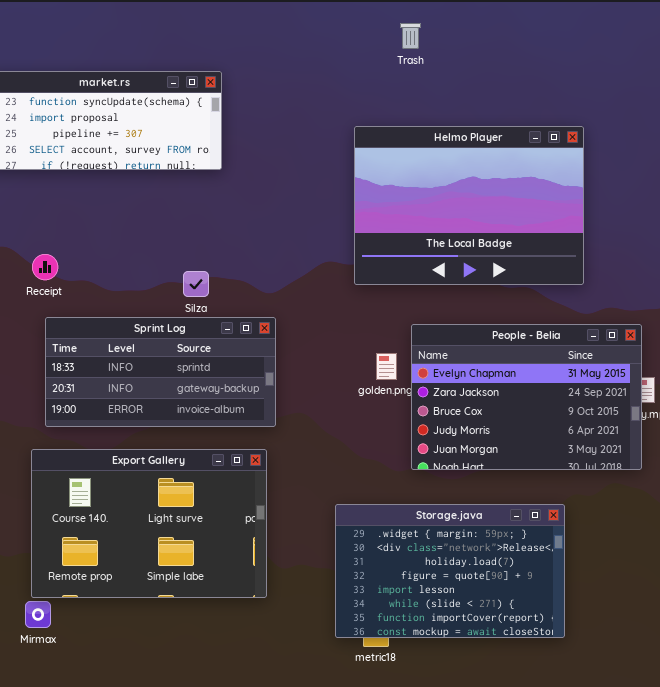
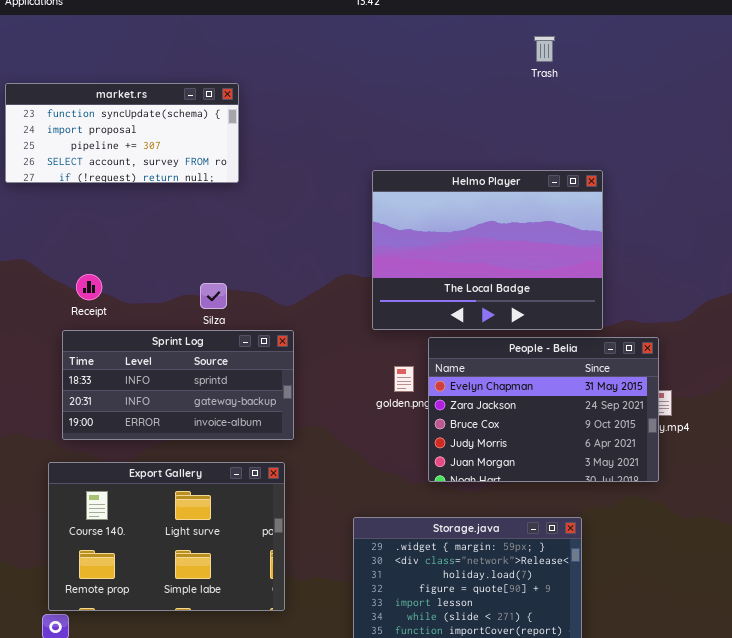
Trash: [400,23,421,49] -> [534,36,555,62], moved
Helmo Player: [354,126,584,285] -> [372,170,603,330], moved
Receipt: [32,254,58,280] -> [76,274,102,300], moved

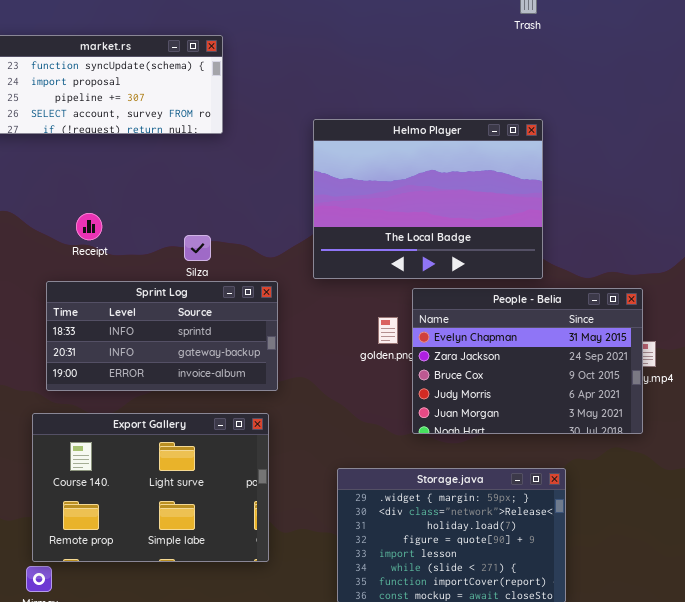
Helmo Player: [372,170,603,330] -> [313,119,543,279], moved
Receipt: [76,274,102,300] -> [76,213,102,240], moved

